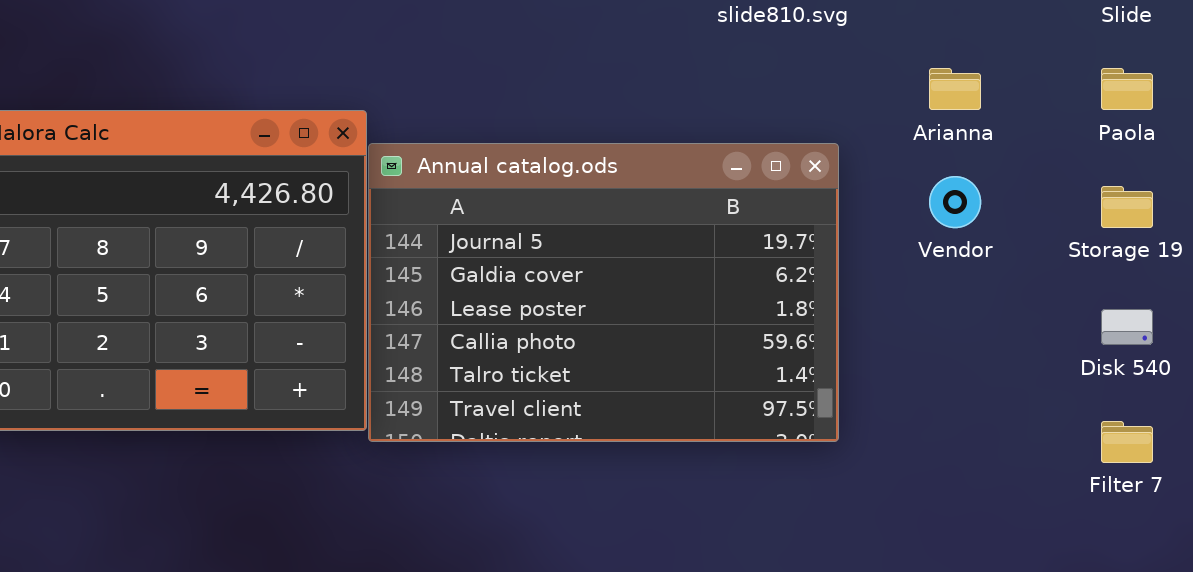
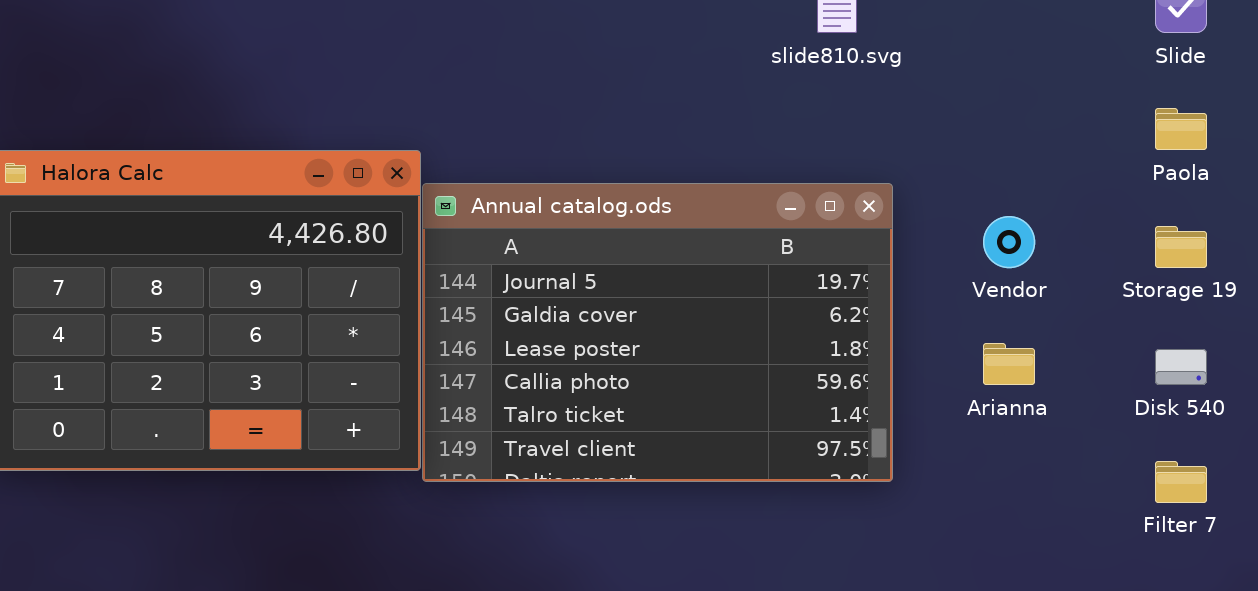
Arianna: [929,68,981,110] -> [983,343,1035,385], moved

